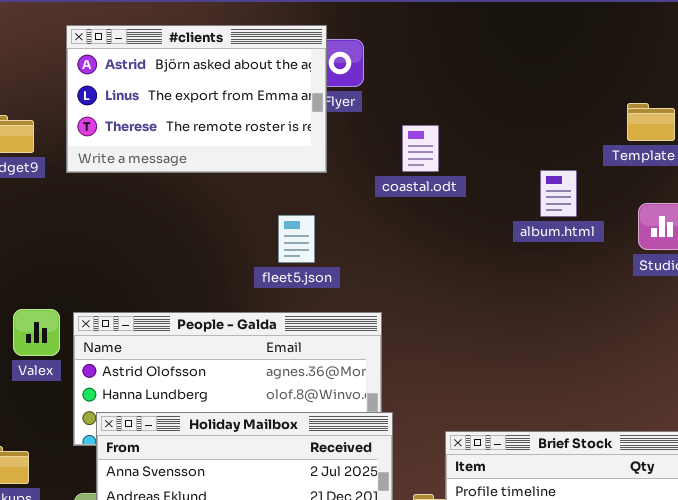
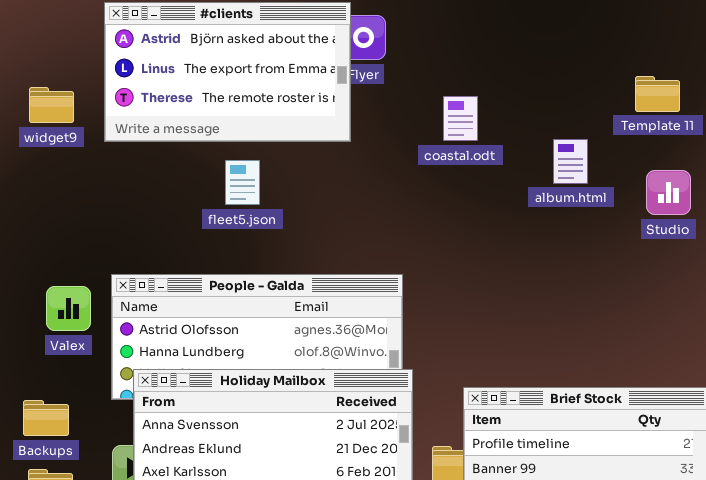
coastal.odt: [402,125,439,172] -> [443,96,478,141], moved
fleet5.json: [278,215,315,263] -> [225,160,260,205], moved
Valex: [13,309,60,356] -> [46,286,91,331], moved

